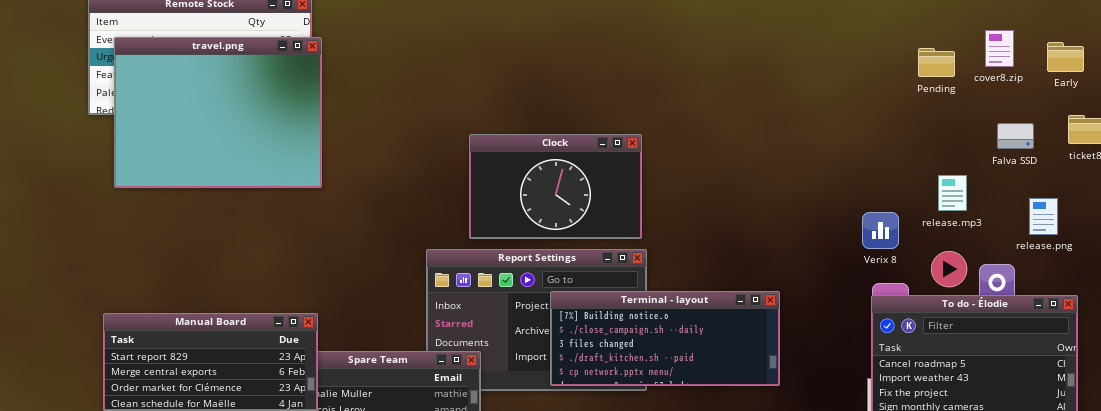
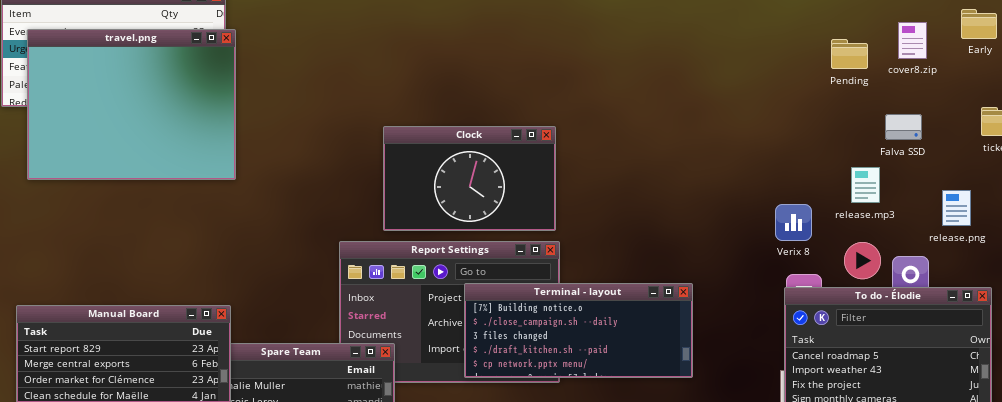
Early: [1047,42,1084,72] -> [961,9,997,39], moved
Falva SSD: [997,123,1034,149] -> [885,114,922,140], moved

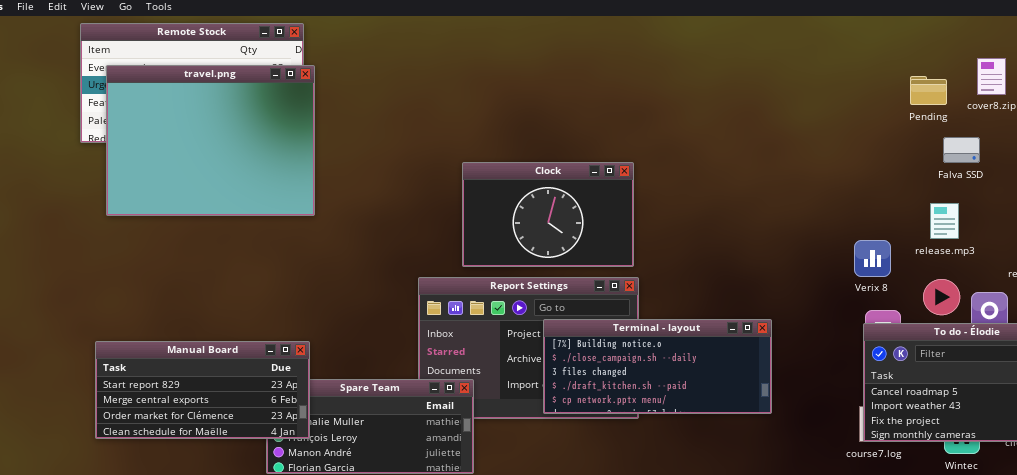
Falva SSD: [885,114,922,140] -> [943,137,980,163], moved

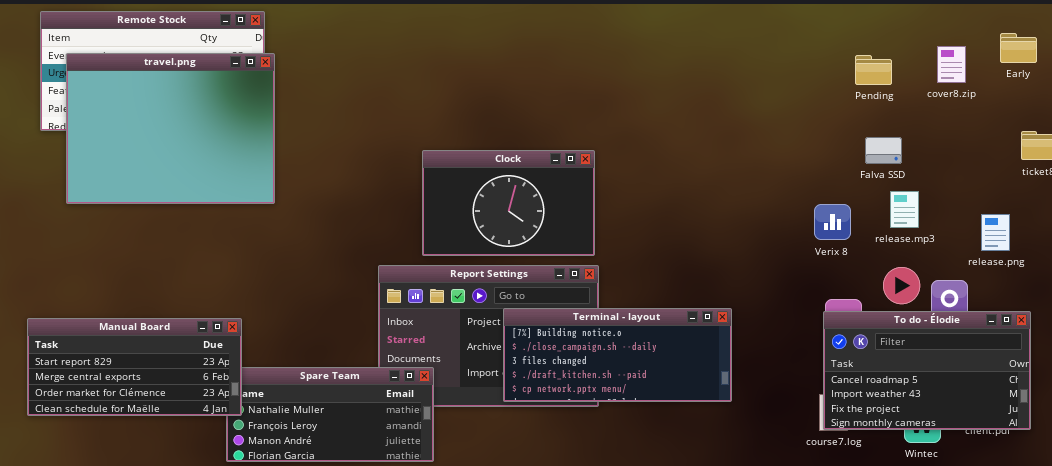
Pending: [910,76,947,105] -> [855,55,892,85], moved
Falva SSD: [943,137,980,163] -> [865,137,902,164], moved
Verix 8: [854,240,891,277] -> [814,204,851,240], moved
Manual Board: [95,341,310,439] -> [27,318,242,416], moved

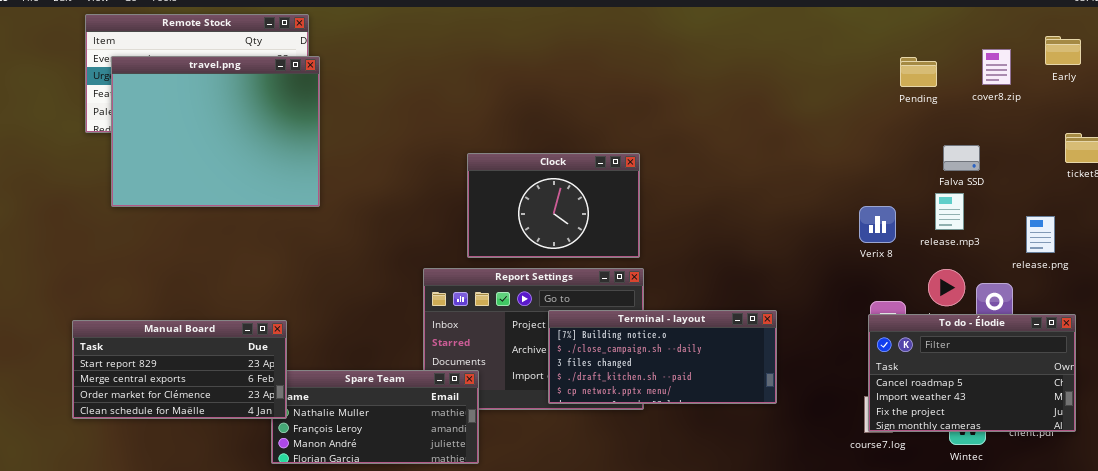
Falva SSD: [865,137,902,164] -> [943,145,980,171], moved

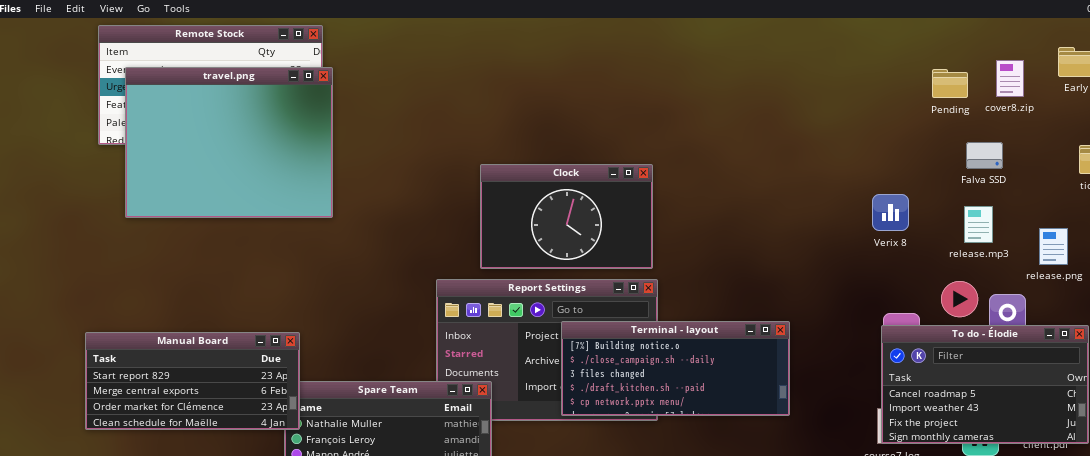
Pending: [900,57,937,87] -> [932,69,968,98], moved
Falva SSD: [943,145,980,171] -> [966,142,1003,169], moved
release.mp3: [935,193,964,230] -> [964,206,993,243], moved
Verix 8: [859,206,896,243] -> [872,194,909,231], moved

